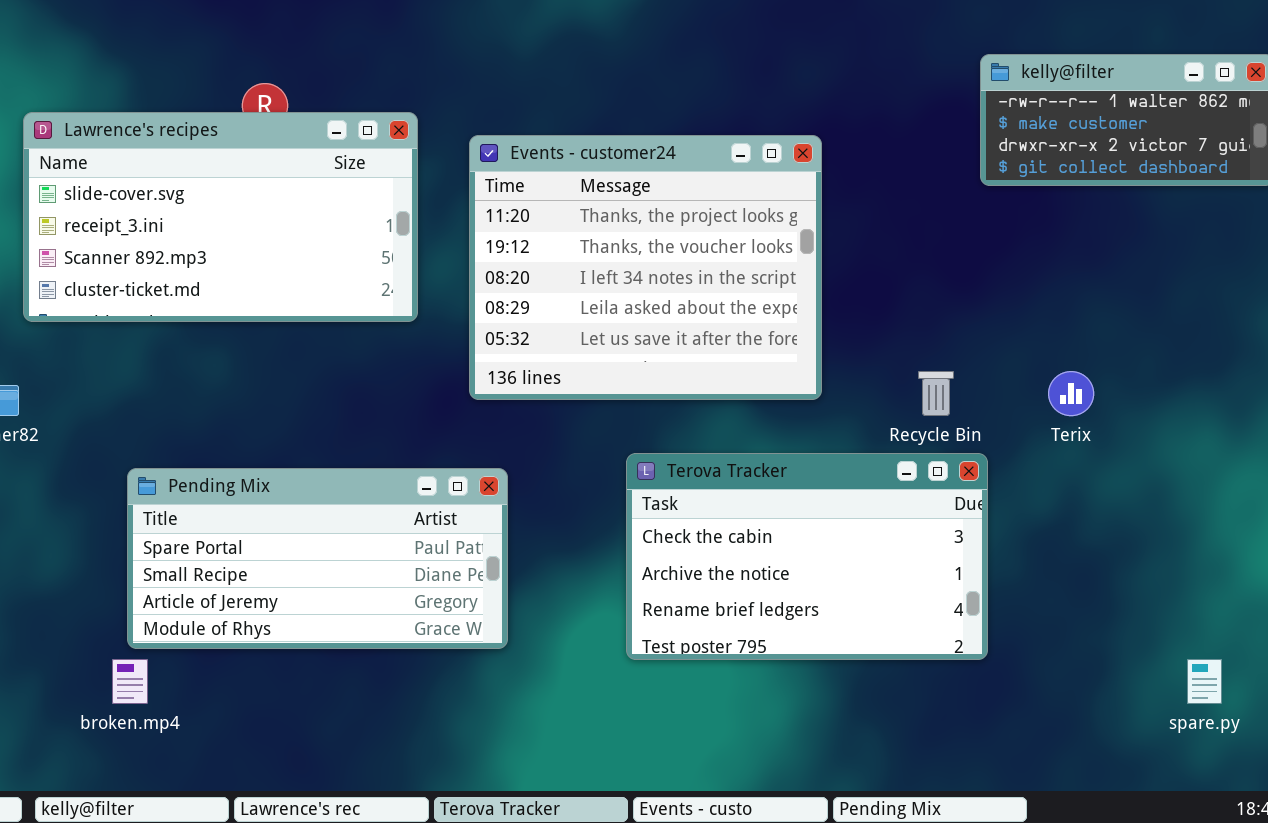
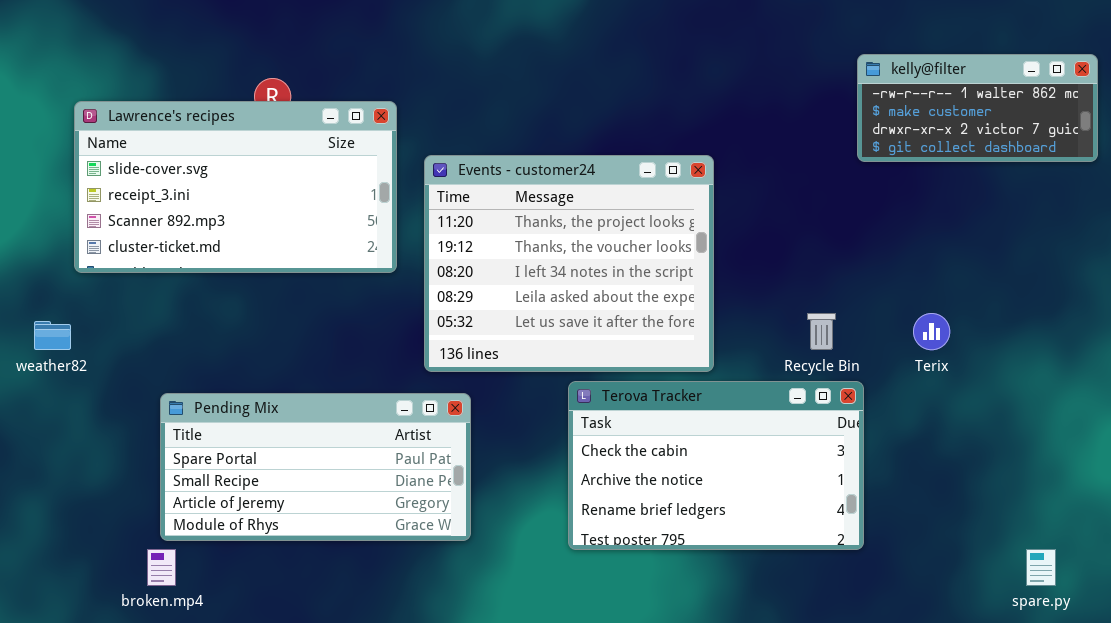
Events - customer24: [469,135,822,400] -> [424,155,714,372], moved

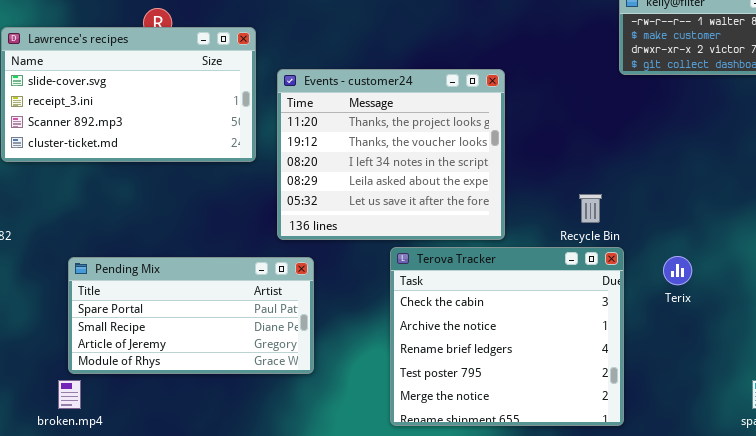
Terix: [913,313,950,350] -> [663,256,692,285], moved
Terova Tracker: [568,381,864,550] -> [390,247,624,426], resized

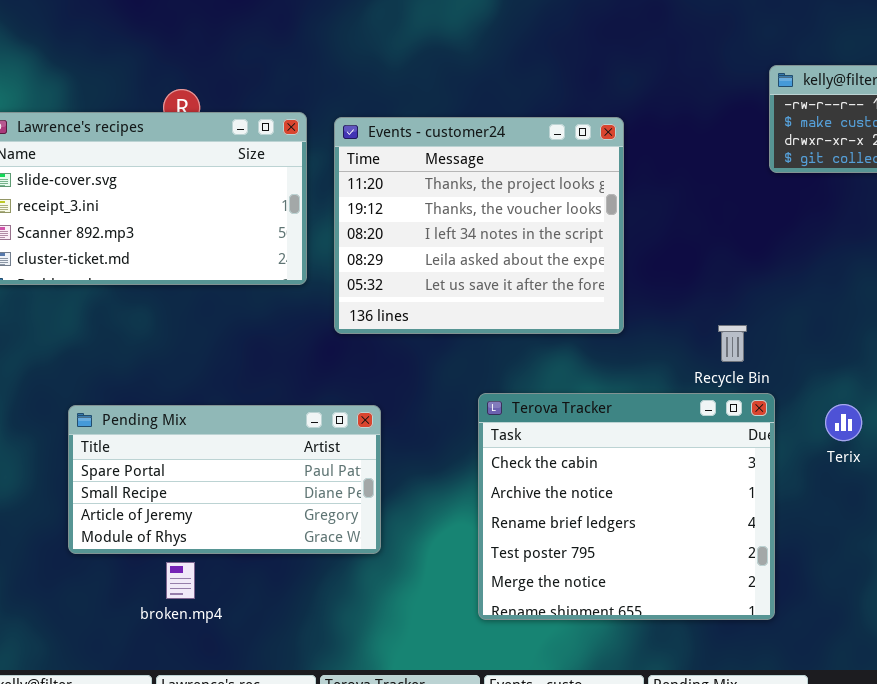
Events - customer24: [277,69,505,240] -> [334,117,624,334], moved
broken.mp4: [58,380,81,409] -> [166,562,195,599], moved

